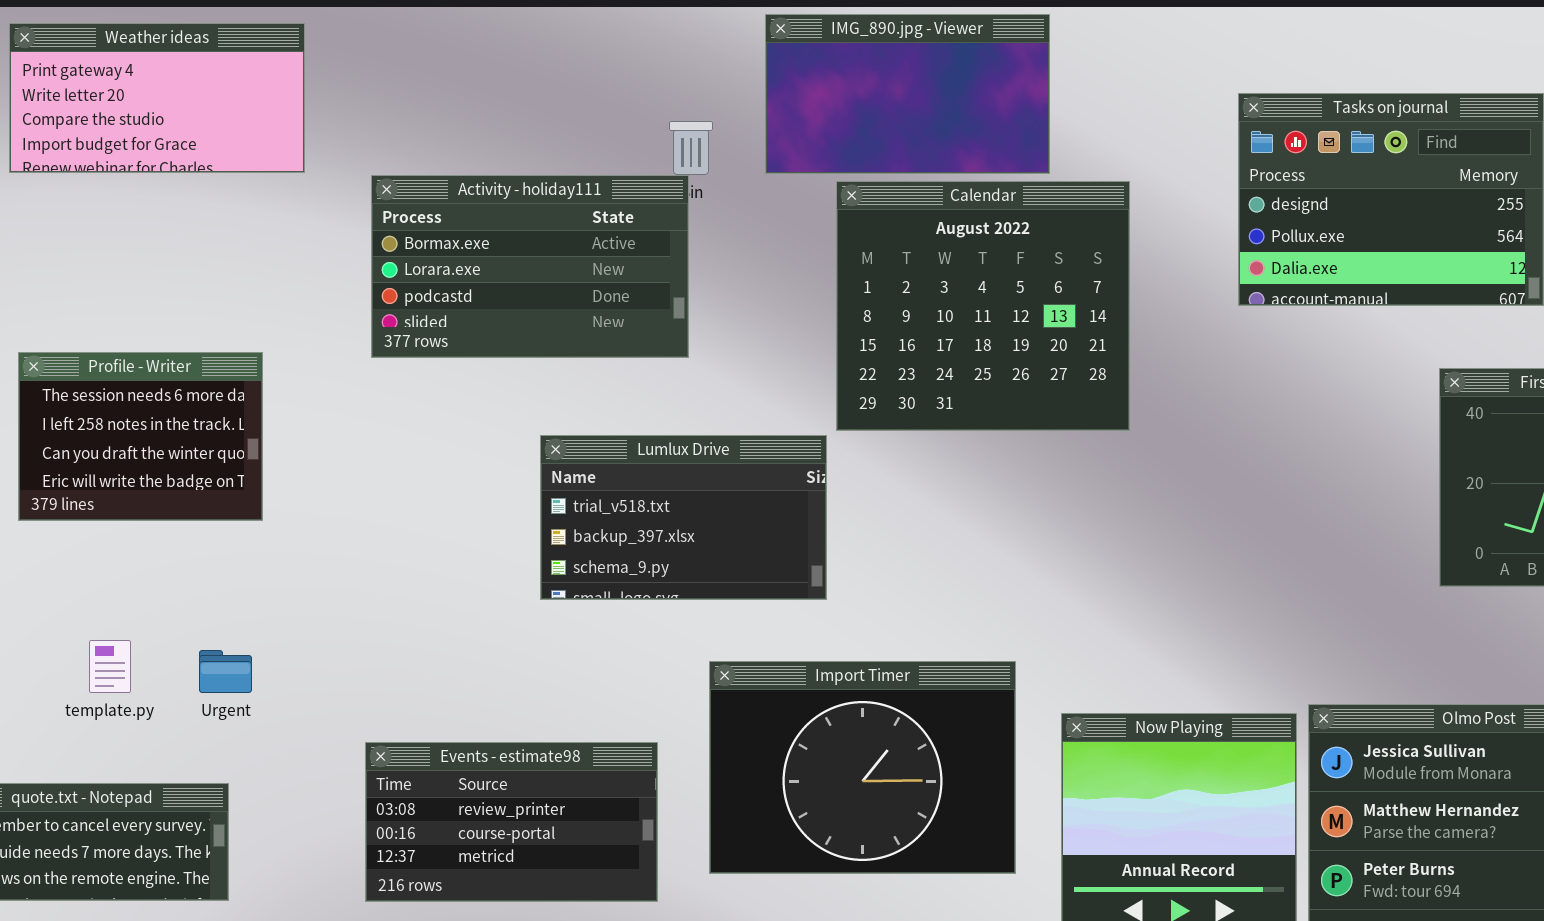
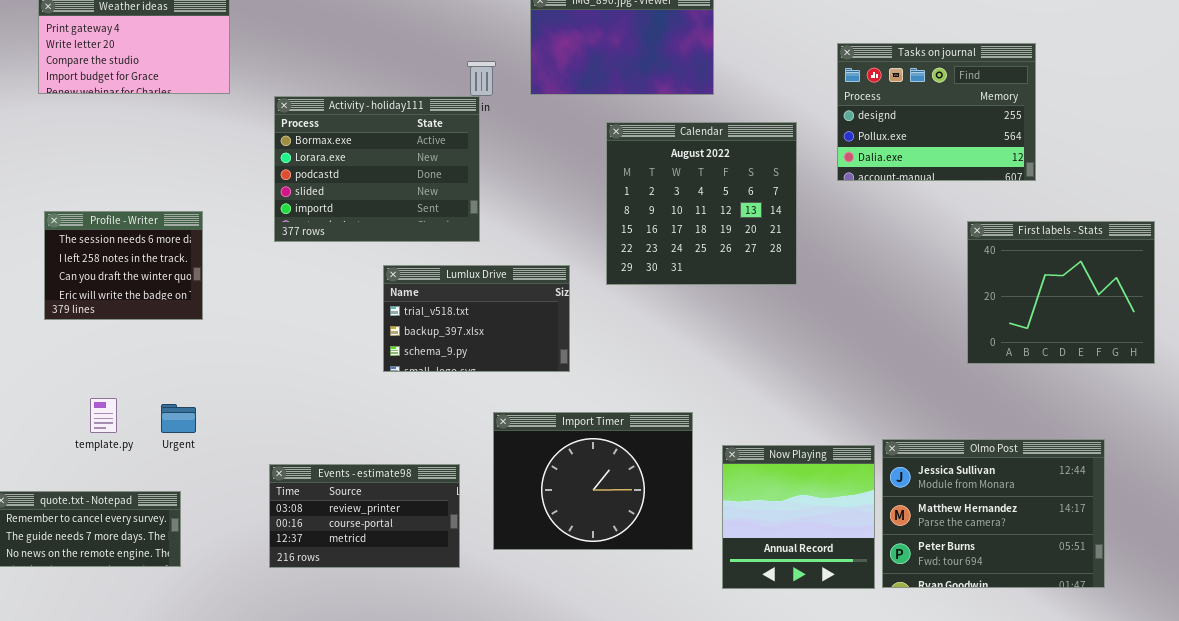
Activity - holiday111: [371,175,689,358] -> [274,96,480,242], resized
Calendar: [836,181,1130,431] -> [606,122,797,285], moved

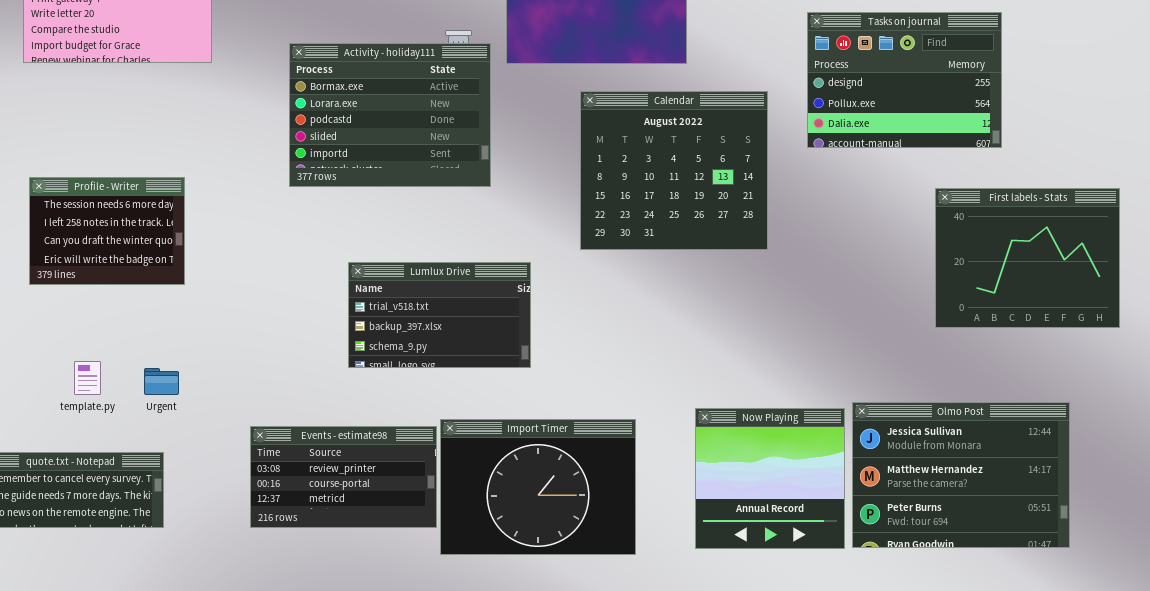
Activity - holiday111: [274,96,480,242] -> [289,43,491,187], moved
Lumlux Drive: [383,265,570,372] -> [348,262,531,368], moved
Import Timer: [493,412,693,550] -> [440,419,636,555], moved

